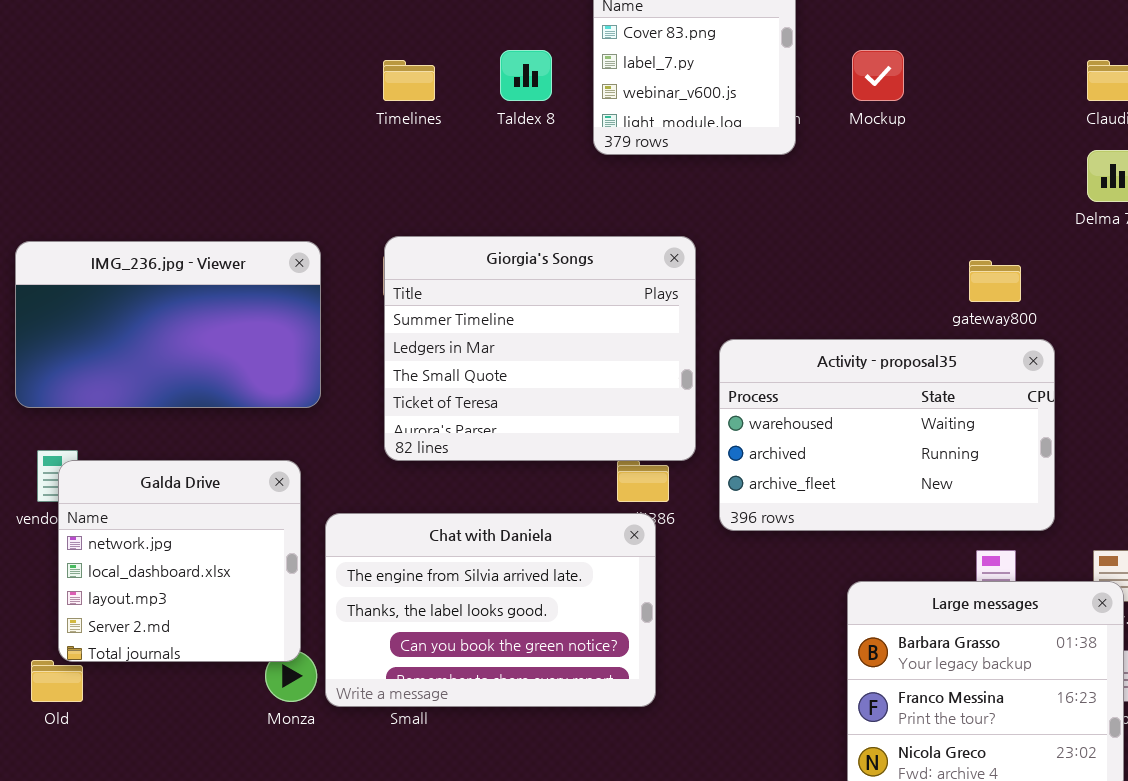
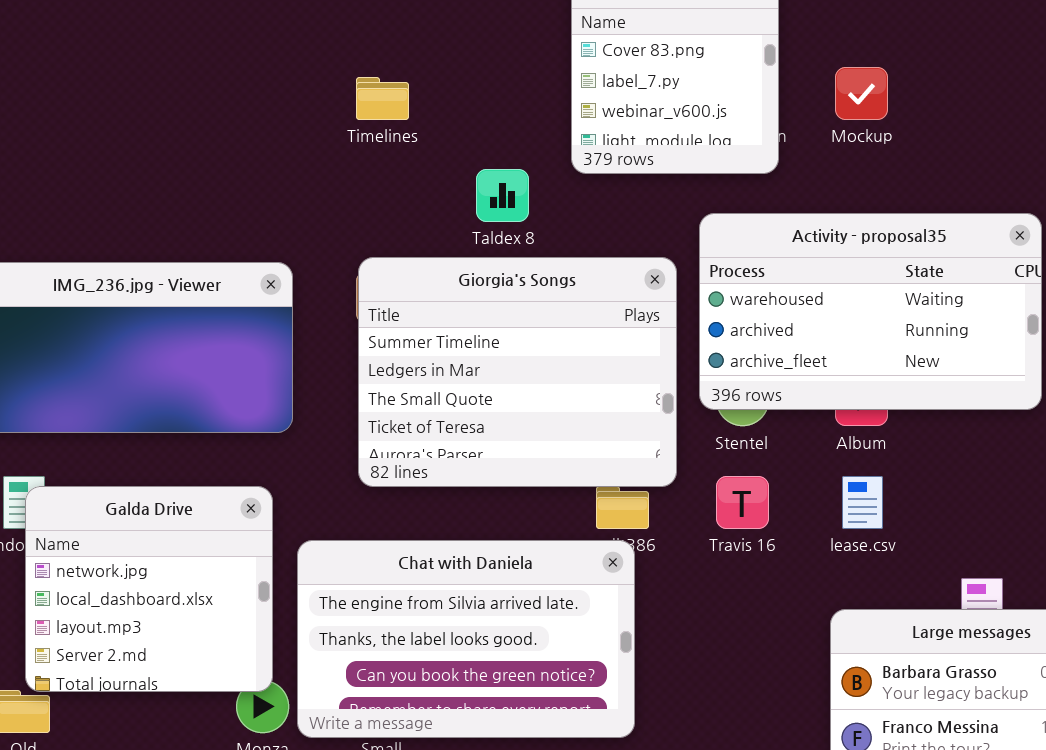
Taldex 8: [500,50,552,101] -> [476,169,529,222], moved
Activity - proposal35: [719,339,1055,531] -> [699,213,1042,410], moved

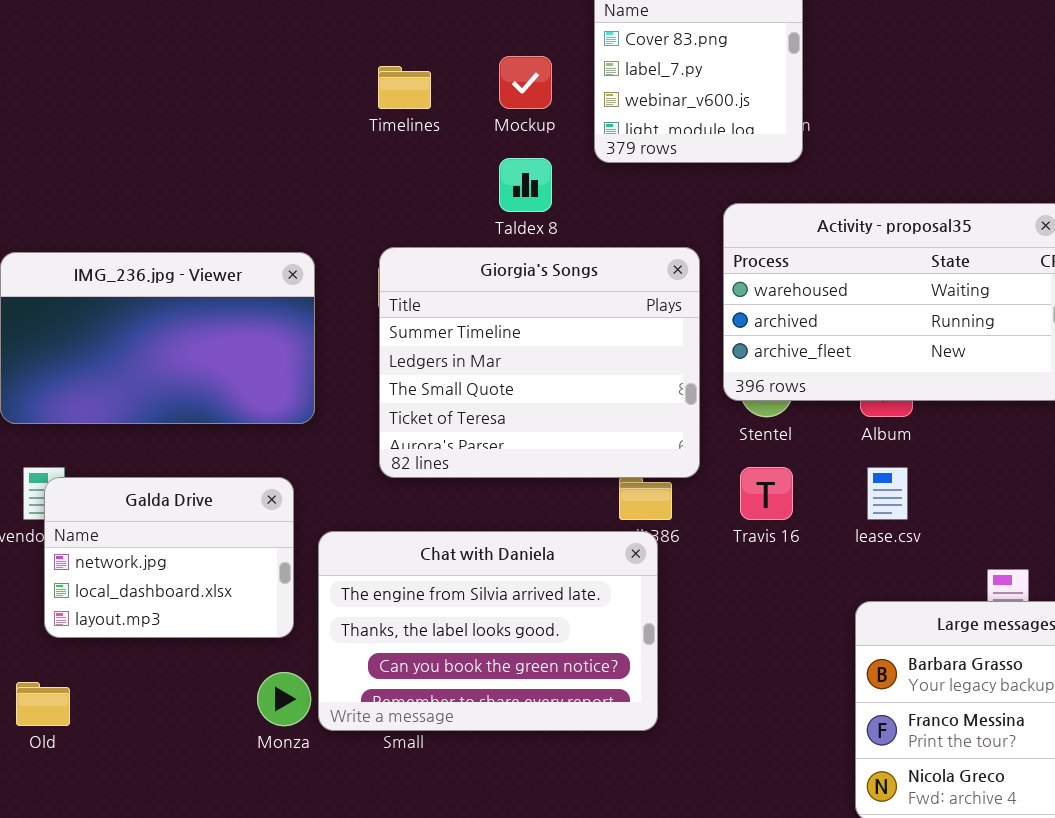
Mockup: [835,67,888,120] -> [499,56,552,109], moved
Galda Drive: [25,486,273,692] -> [44,477,294,638], resized

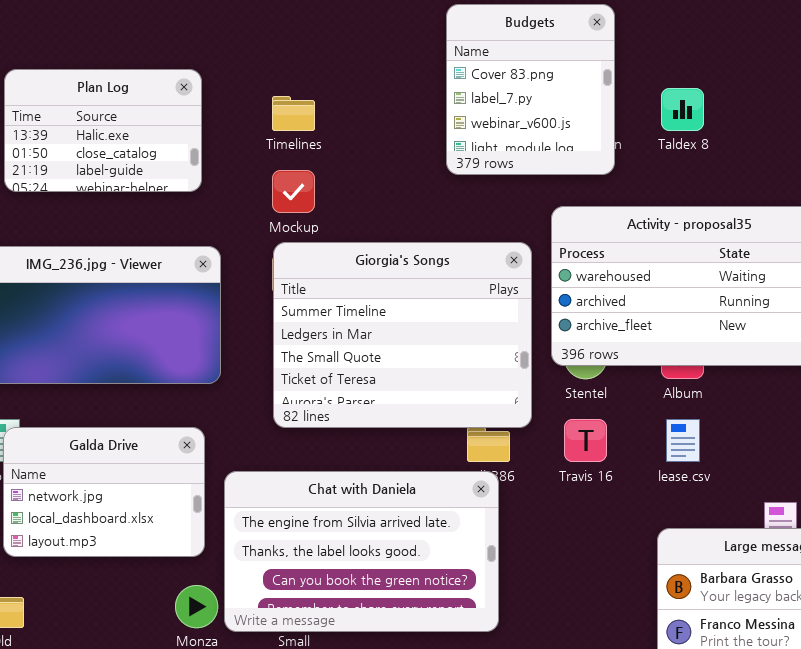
Plan Log: none -> [4,69,202,192], opened
Mockup: [499,56,552,109] -> [272,170,315,213], moved
Taldex 8: [499,158,552,212] -> [661,88,704,131], moved

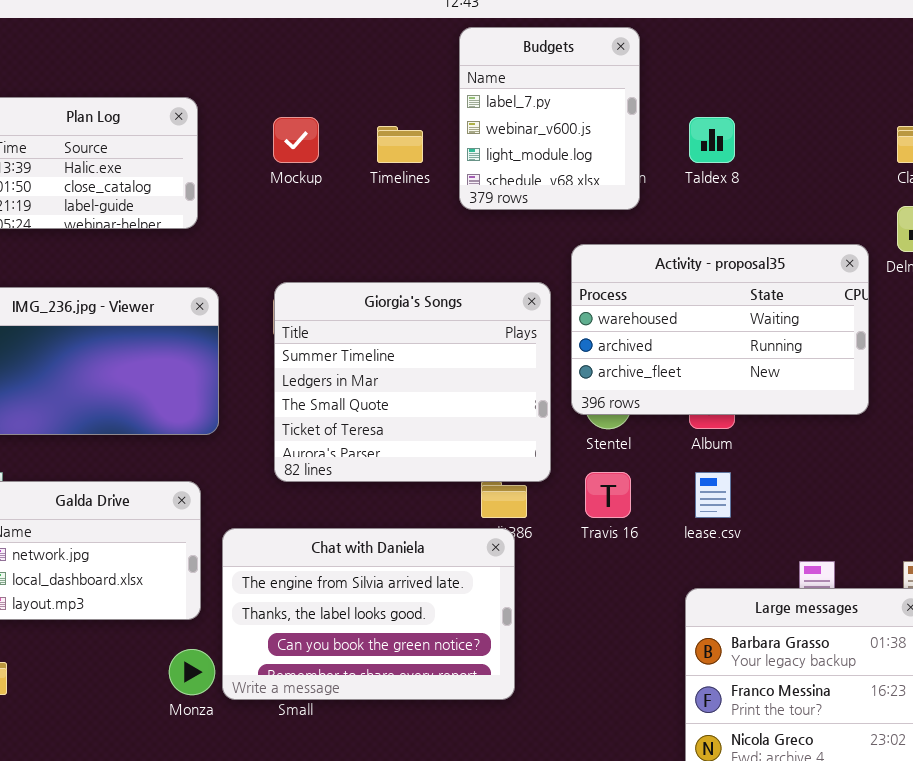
Budgets: [446,4,615,175] -> [459,27,640,210], scrolled down 1 row
Timelines: [272,96,315,131] -> [377,126,423,163], moved
Mockup: [272,170,315,213] -> [273,117,319,163], moved

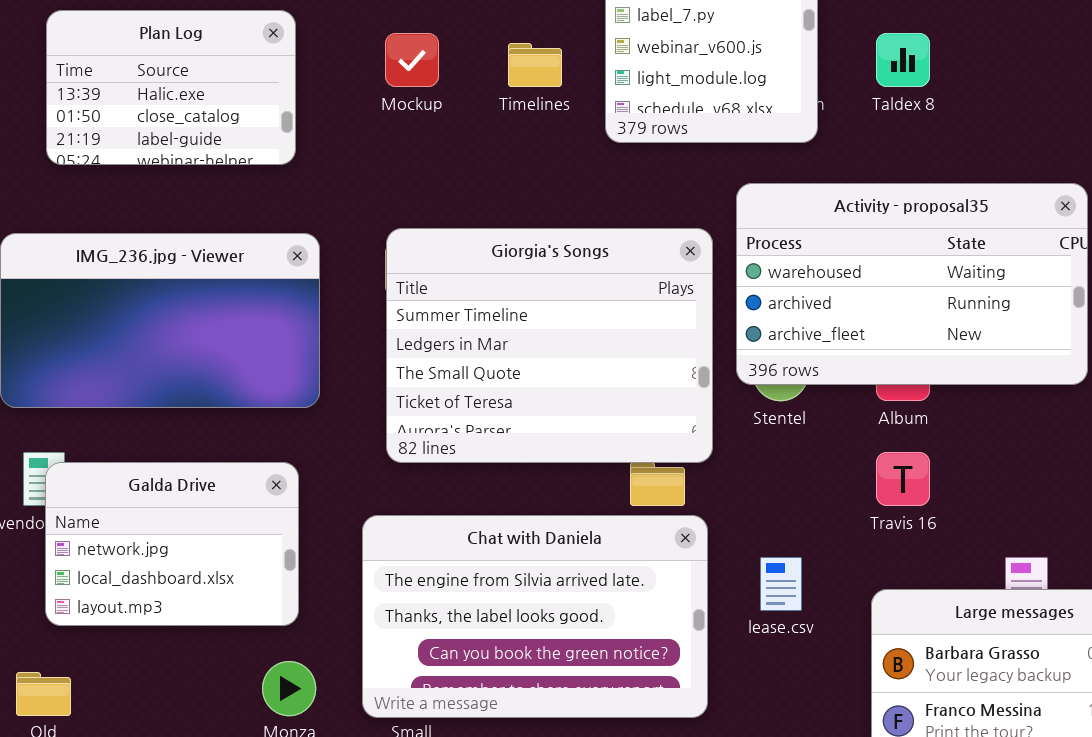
Travis 16: [585,472,631,518] -> [876,452,930,506], moved
lease.csv: [695,472,731,518] -> [760,557,802,611], moved
Chat with Daniela: [222,528,515,700] -> [362,515,708,718], moved

